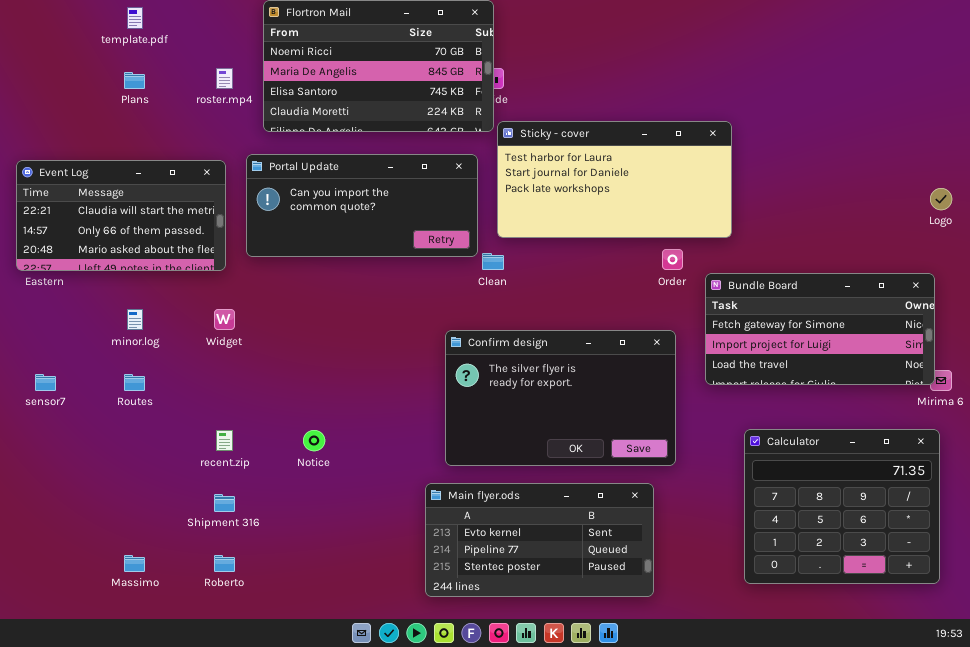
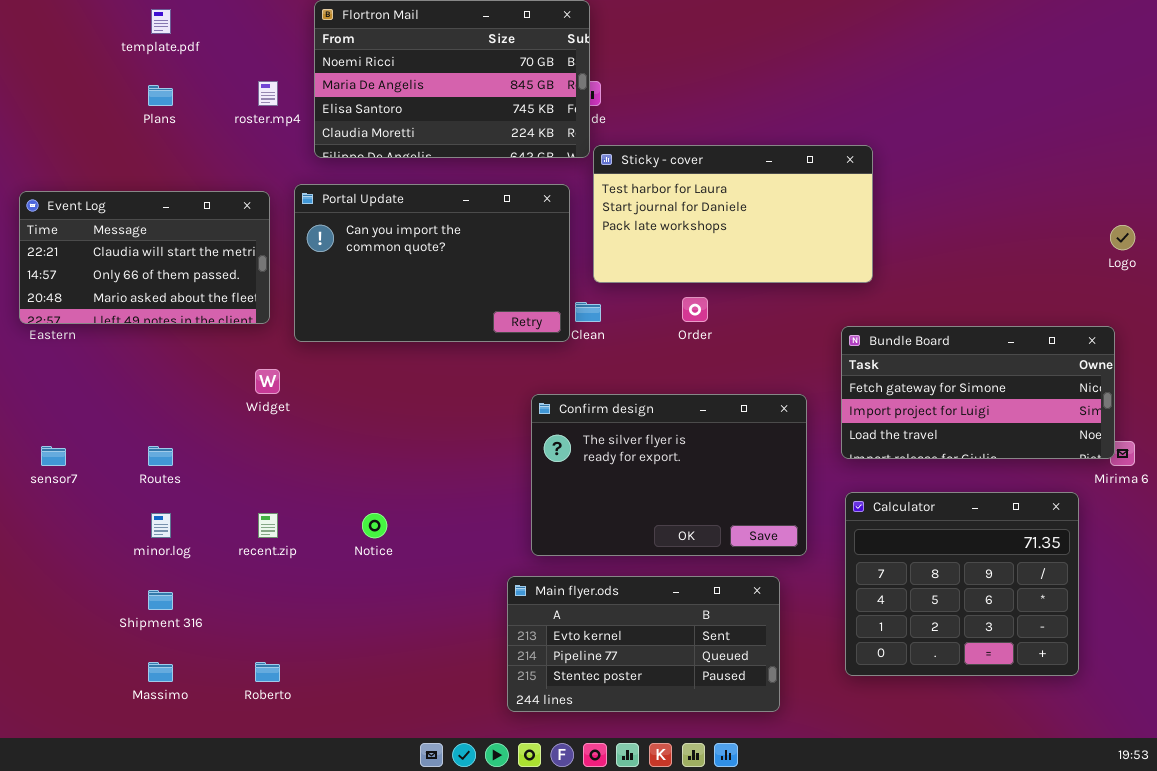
Portal Update: [246,154,478,257] -> [294,184,570,342], resized
Order: [662,249,683,270] -> [682,297,708,322], moved
minor.log: [127,309,143,330] -> [151,513,171,538], moved
Calculator: [744,429,940,584] -> [845,492,1079,676], moved
Shipment 316: [214,494,235,512] -> [148,590,173,610], moved

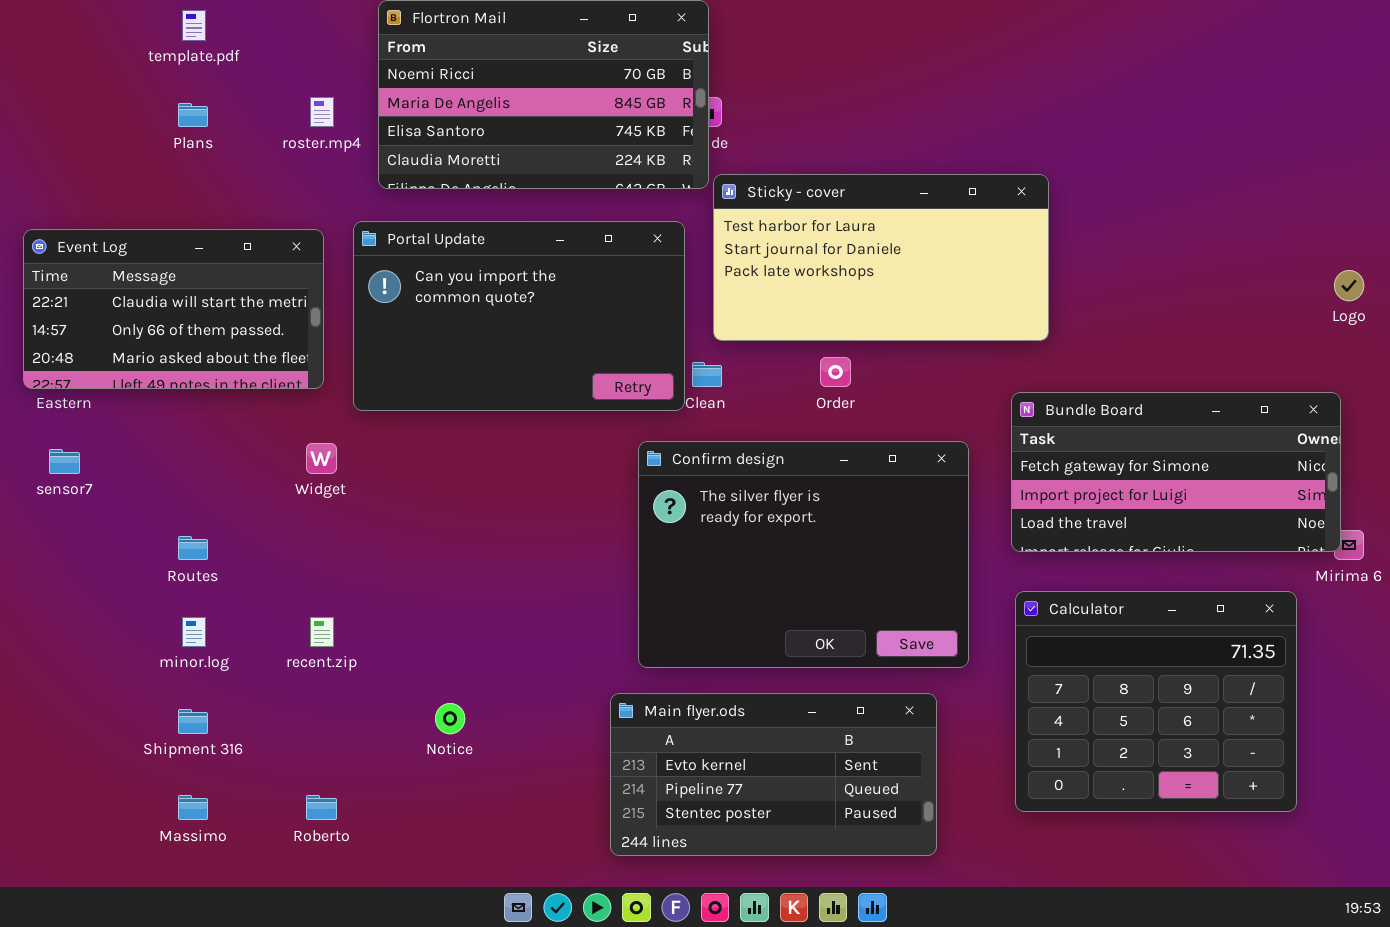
Confirm design: [531,394,807,556] -> [638,441,969,668], resized
sensor7: [41,446,66,466] -> [49,449,80,474], moved
Notice: [362,513,387,538] -> [435,703,465,734], moved

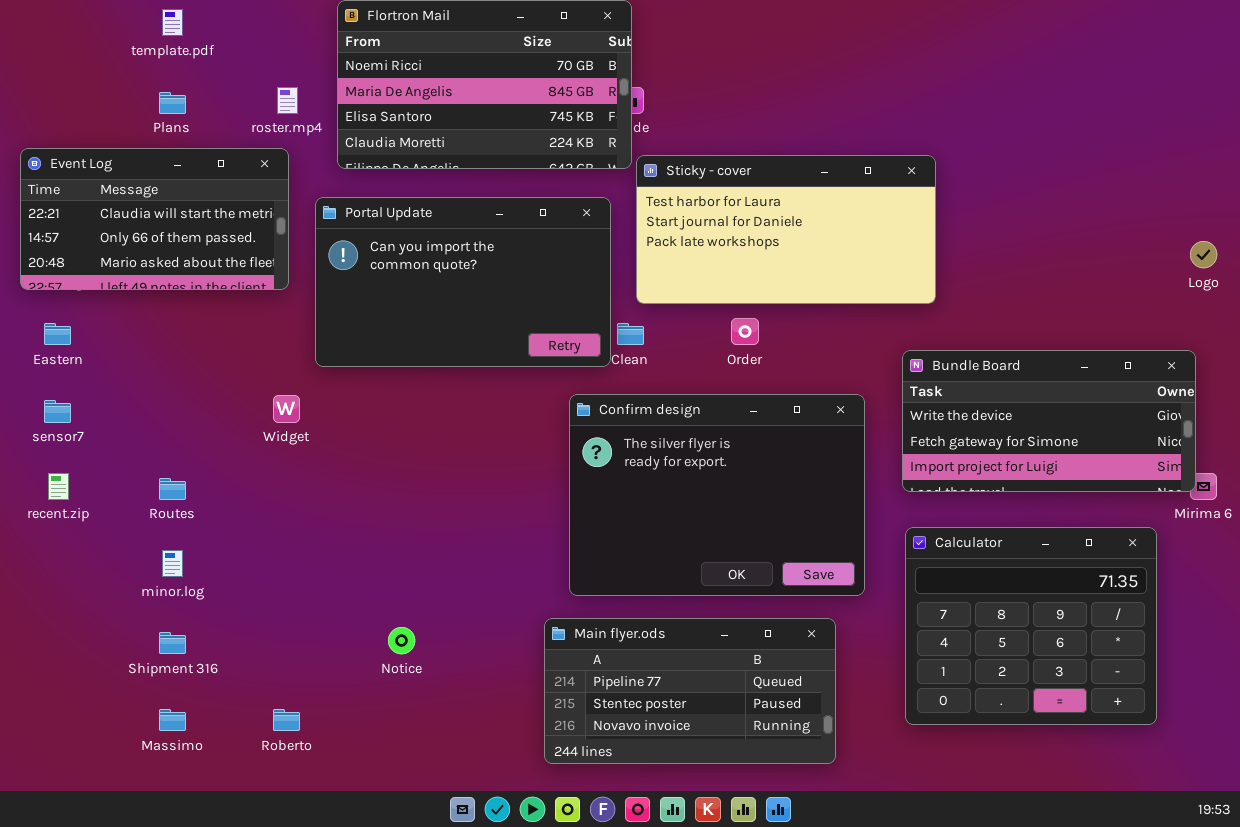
Event Log: [23,229,324,389] -> [20,148,289,290], moved
Bundle Board: [1011,392,1341,552] -> [902,350,1196,492], scrolled up 1 row
recent.zip: [310,617,334,647] -> [48,473,69,500], moved
Main flyer.ods: [610,693,937,856] -> [544,618,836,764], scrolled down 1 row

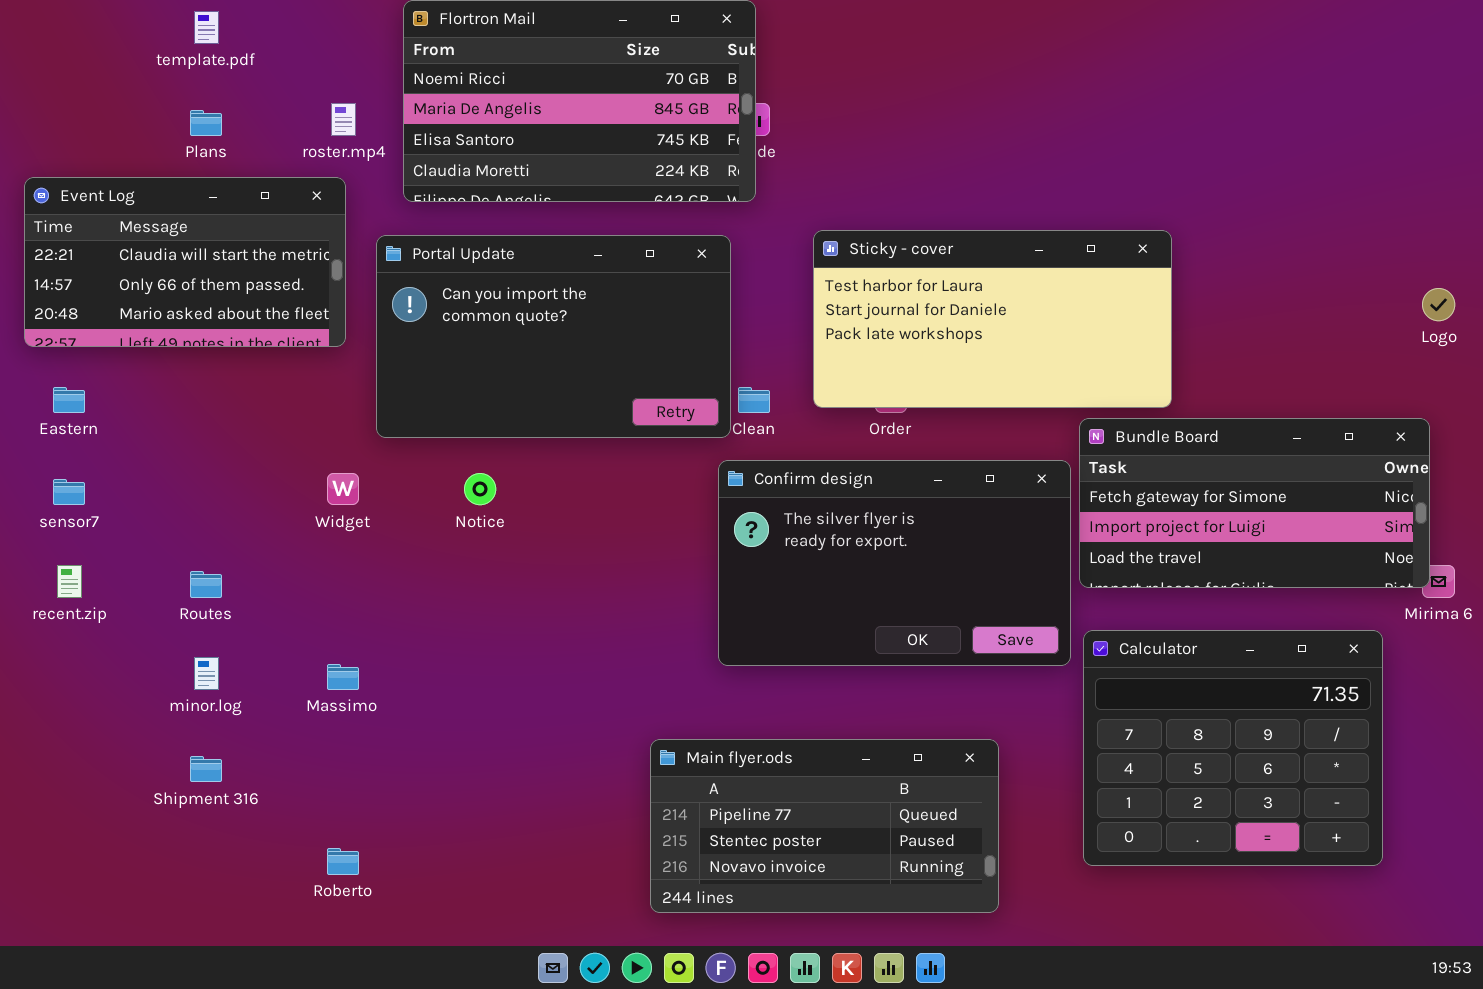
Sticky - cover: [636,155,936,304] -> [813,230,1172,408], moved
Bundle Board: [902,350,1196,492] -> [1079,418,1430,588], scrolled down 1 row
Confirm design: [569,394,865,596] -> [718,460,1071,666], moved, resized
Notice: [388,627,415,654] -> [464,473,496,505], moved
Massimo: [159,709,186,731] -> [327,664,359,690], moved

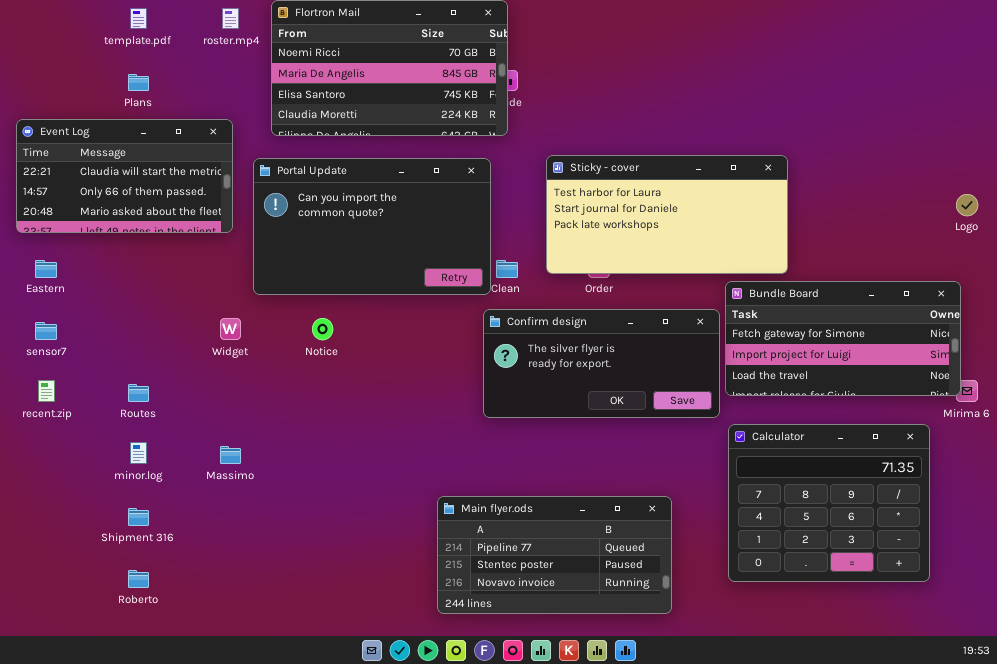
roster.mp4: [331,103,356,136] -> [222,8,239,29], moved
Confirm design: [718,460,1071,666] -> [483,309,720,418], resized
Roberto: [327,848,359,875] -> [128,570,149,588], moved

